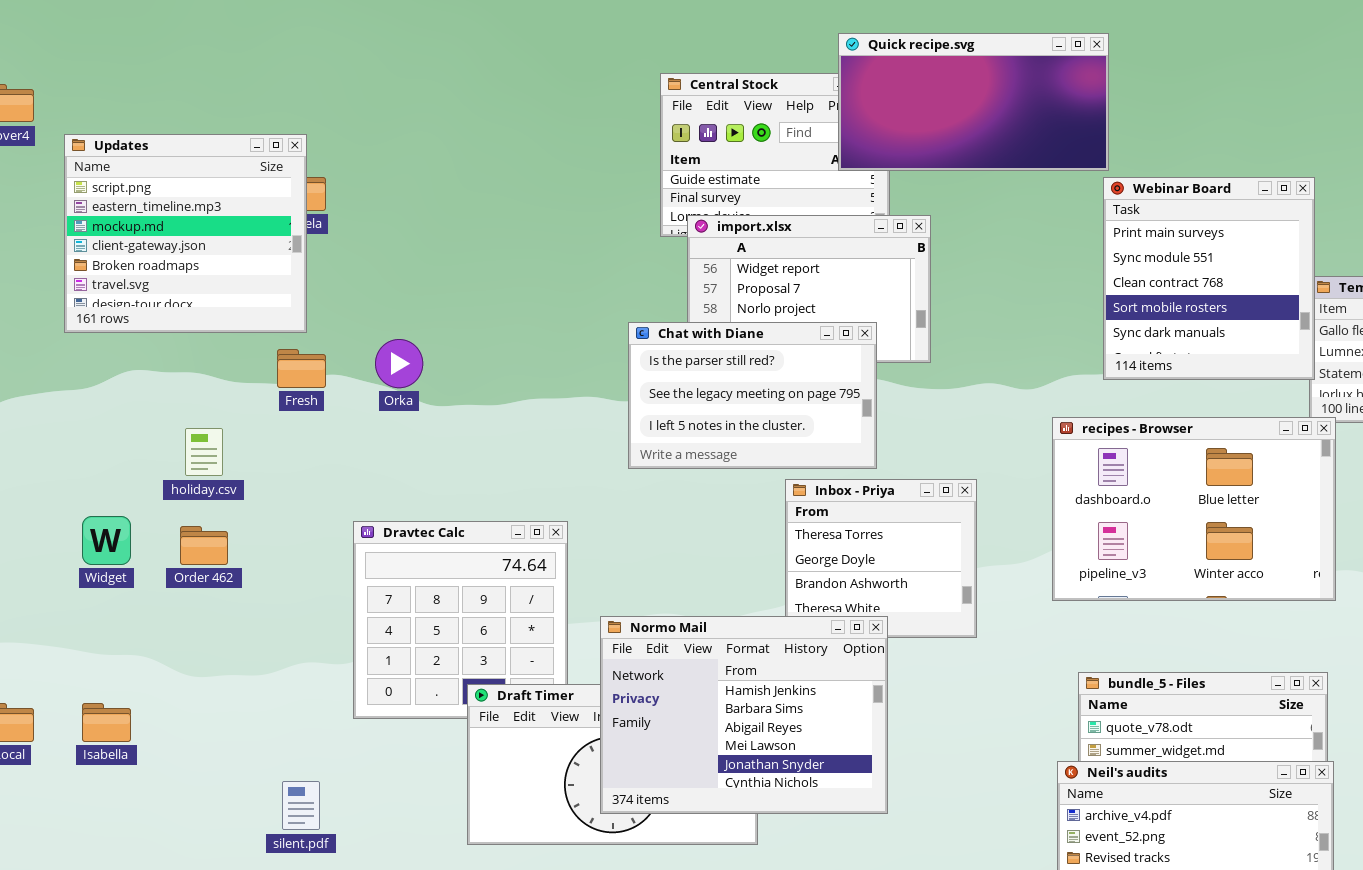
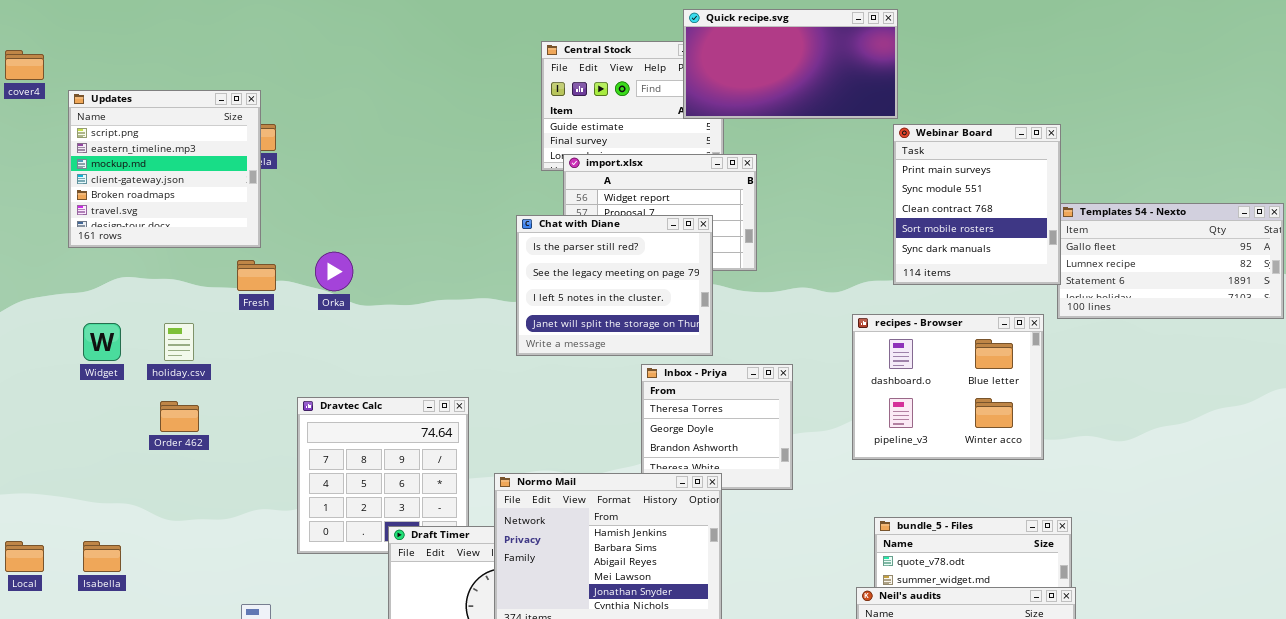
Chat with Diane: [628,322,877,469] -> [516,215,713,356], resized
recipes - Browser: [1052,417,1336,601] -> [852,314,1044,460], resized
Widget: [82,516,131,565] -> [83,323,121,361], moved

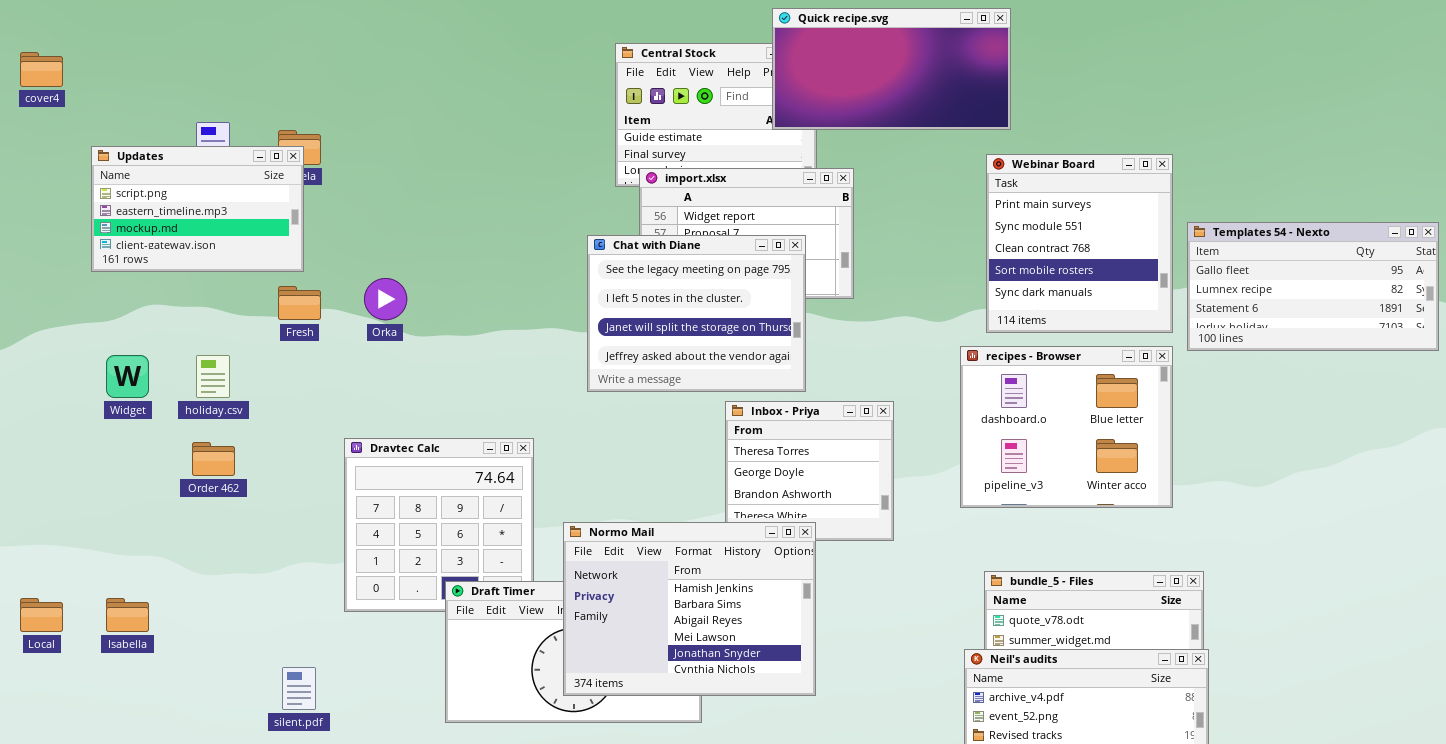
Updates: [68,90,261,248] -> [91,146,304,272], resized
Webinar Board: [893,124,1061,285] -> [986,154,1173,333], moved
Chat with Diane: [516,215,713,356] -> [587,235,806,392], scrolled down 1 row

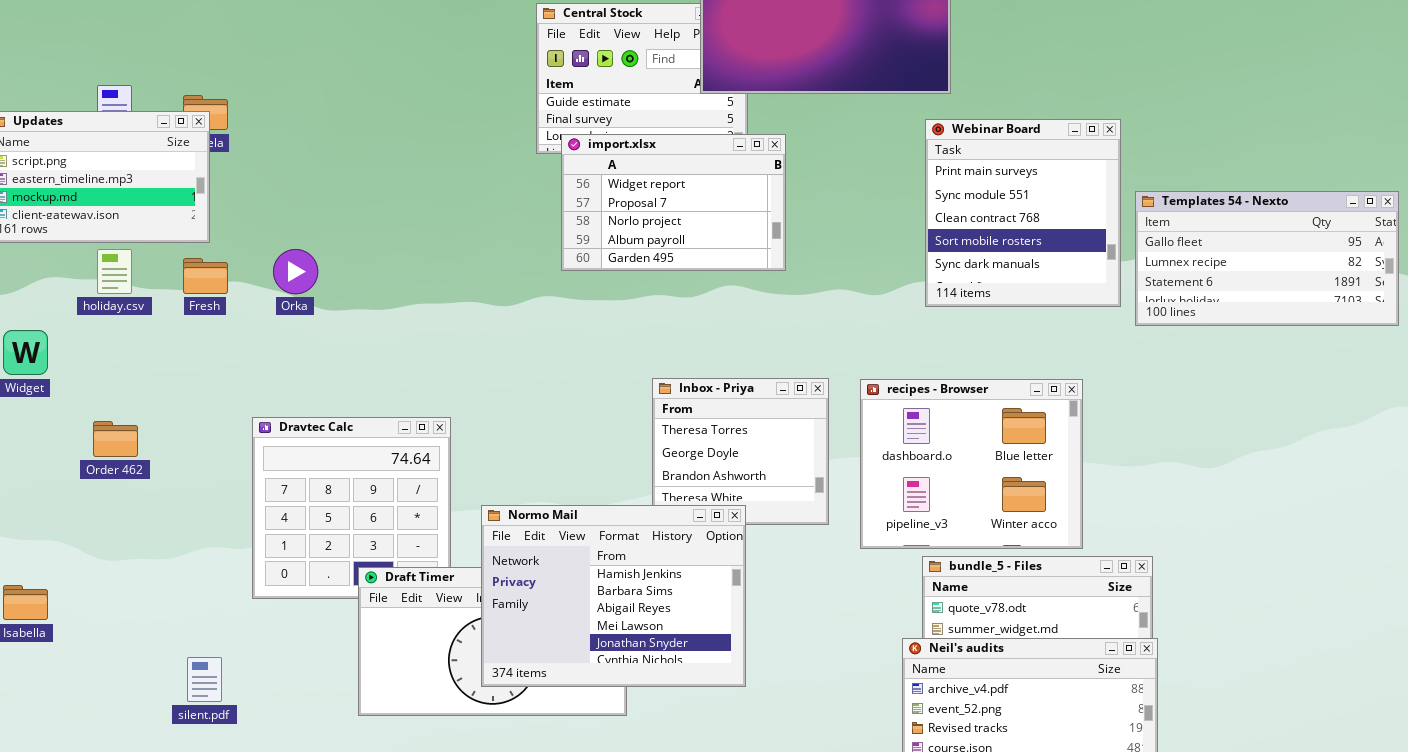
Chat with Diane: [587,235,806,392] -> none, closed
recipes - Browser: [960,346,1173,508] -> [860,379,1083,549], moved
holiday.csv: [196,355,230,398] -> [97,249,132,294], moved

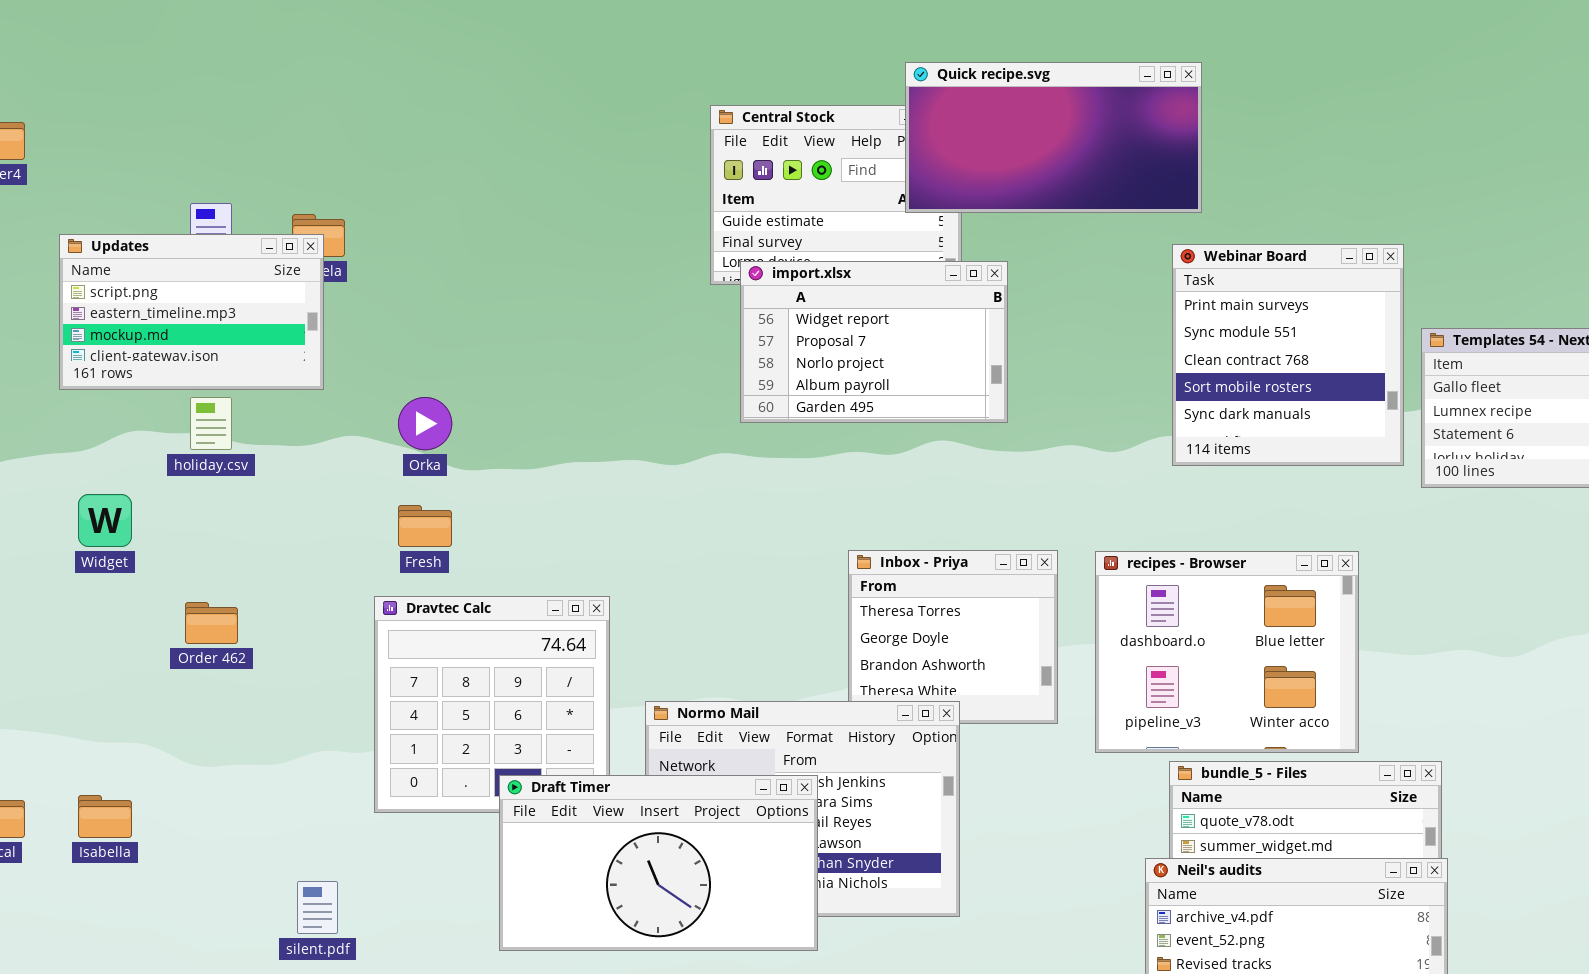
Fresh: [183,258,228,294] -> [398,505,452,547], moved
Draft Timer: [358,567,627,716] -> [499,775,818,951], raised

